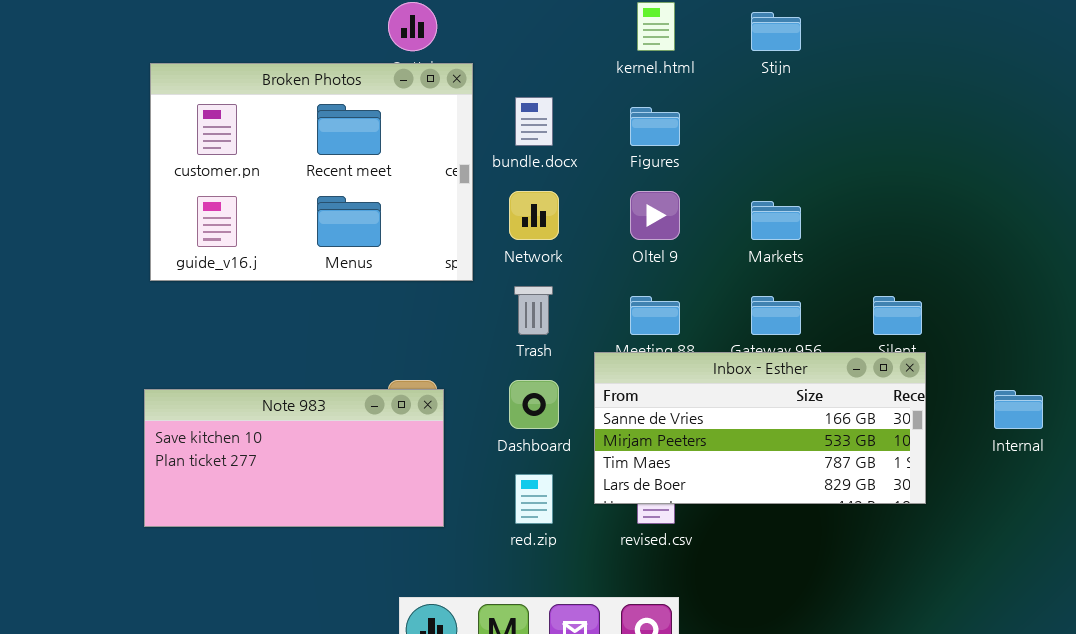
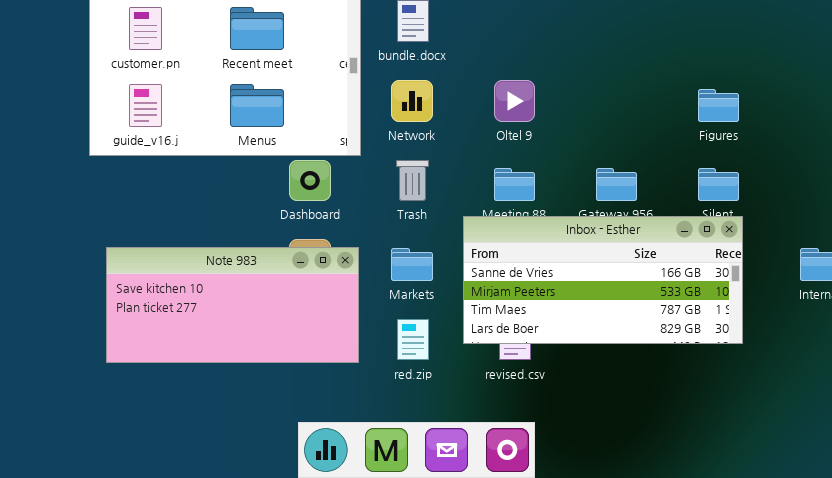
Figures: [630,107,680,146] -> [698,89,739,122], moved
Markets: [751,201,801,240] -> [391,248,433,281], moved
Dashboard: [509,380,559,429] -> [289,160,331,201], moved
Note 983: [144,389,444,527] -> [106,247,359,363], moved

